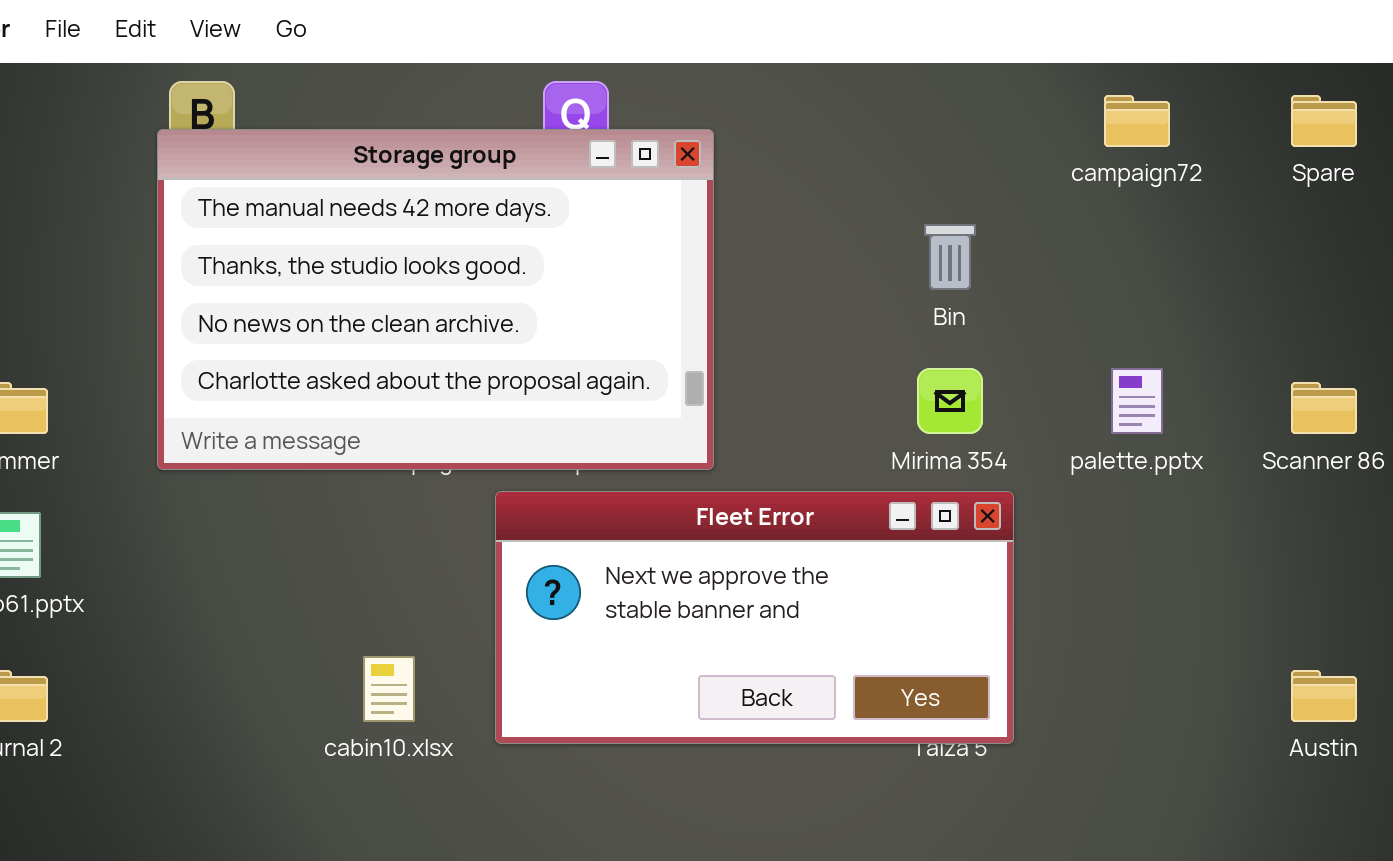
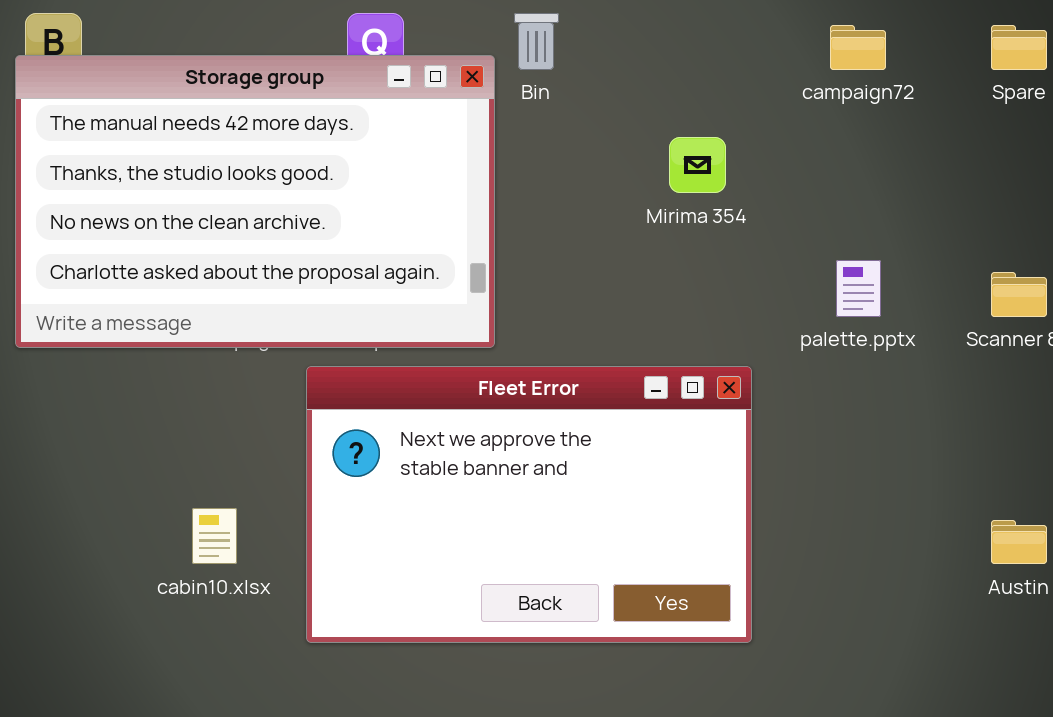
Bin: [924,224,976,290] -> [514,13,559,70], moved
Mirima 354: [917,368,983,434] -> [669,137,726,193], moved
Fleet Error: [495,491,1014,744] -> [306,366,752,643], resized

